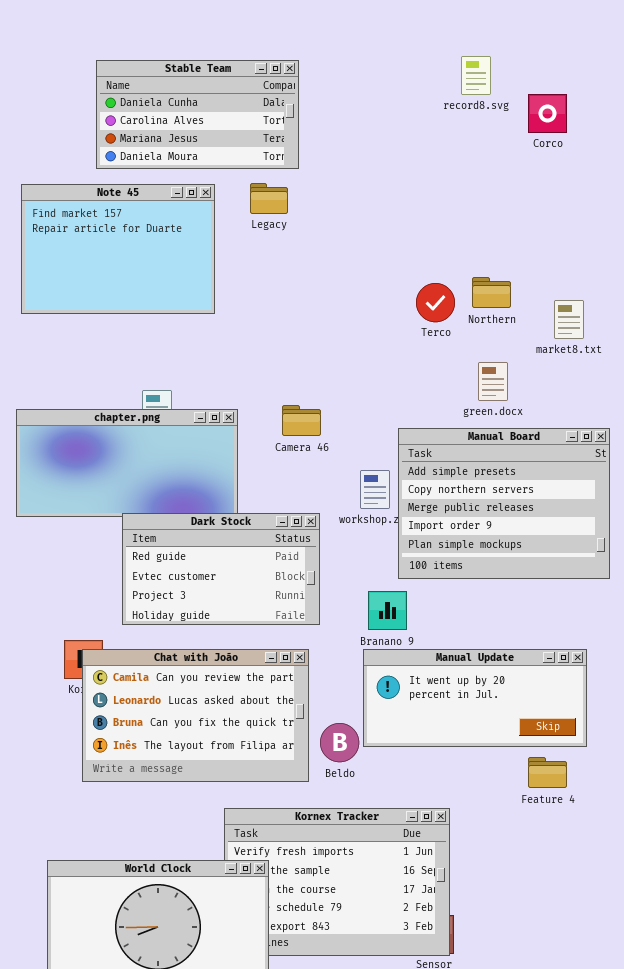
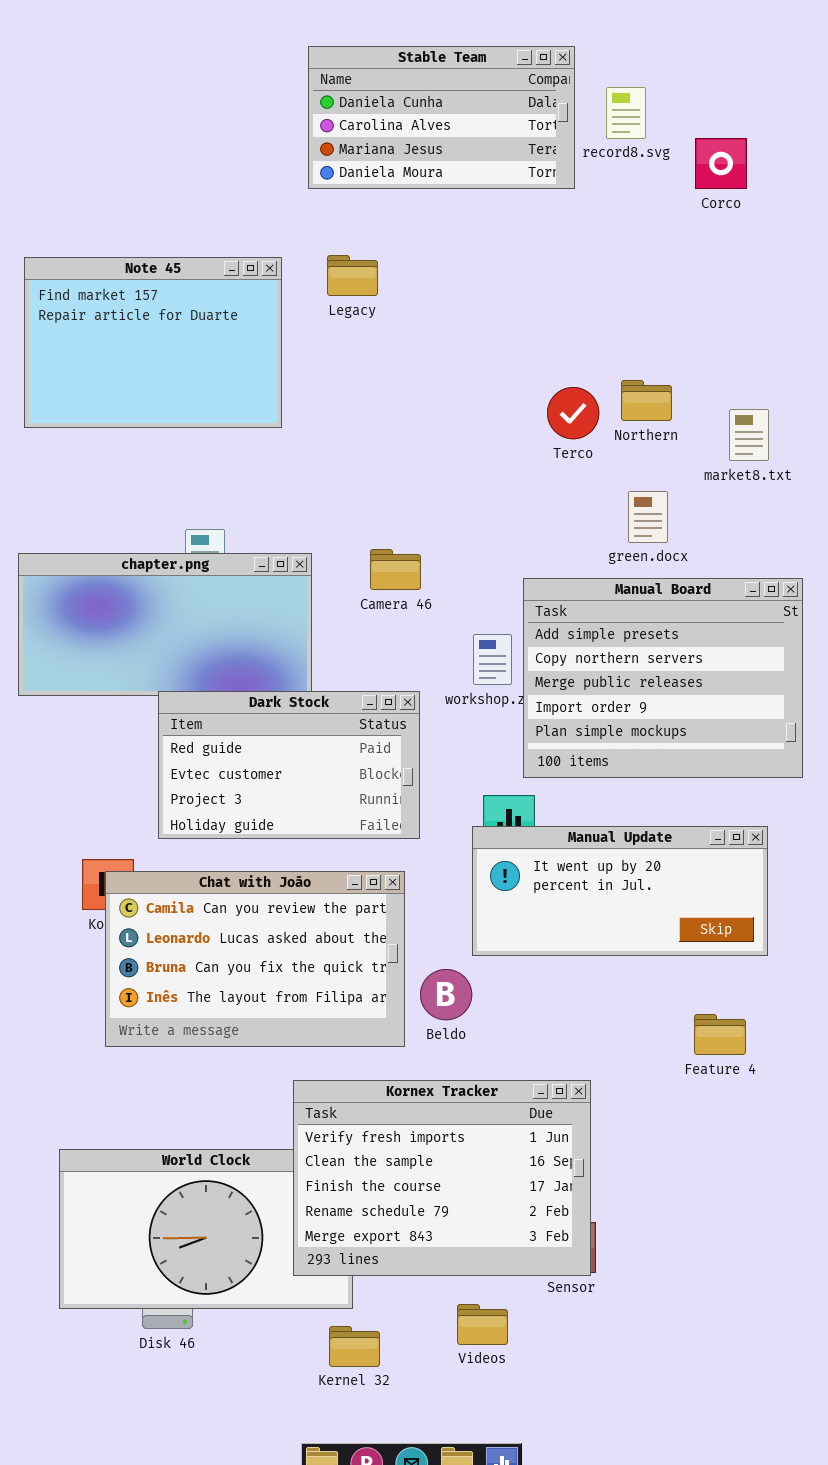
Stable Team: [96,60,299,169] -> [308,46,575,189], moved
Manual Update: [363,649,587,747] -> [472,826,768,956], moved
Kornex Tracker: [224,808,450,956] -> [293,1080,591,1276], raised

